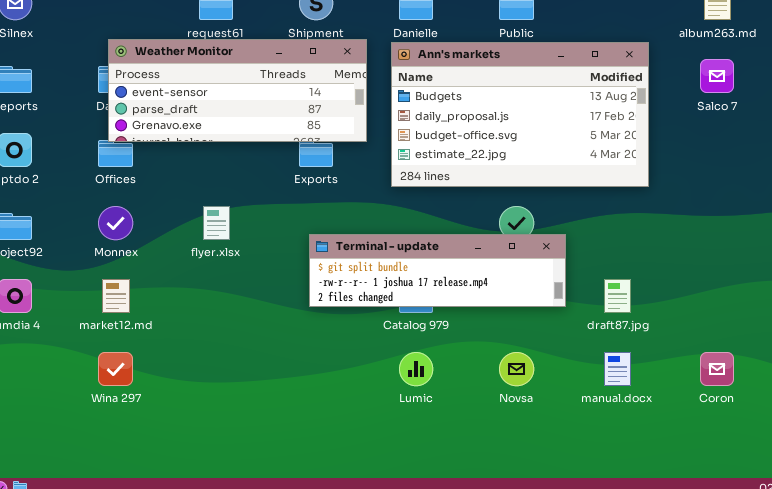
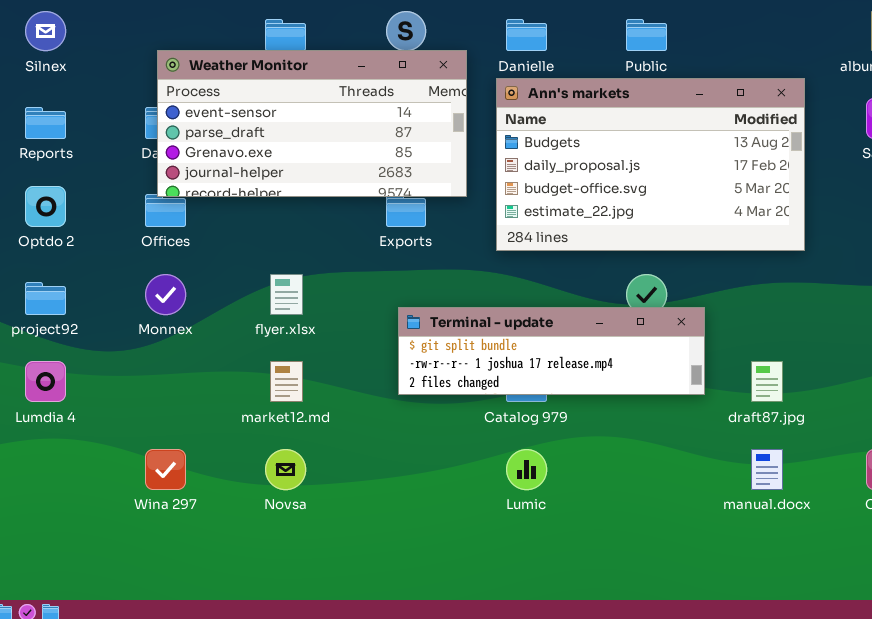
Weather Monitor: [108,39,367,142] -> [157,50,467,197], resized
market12.md: [102,279,130,313] -> [270,361,303,402], moved
Novsa: [499,352,534,386] -> [265,449,306,490], moved

